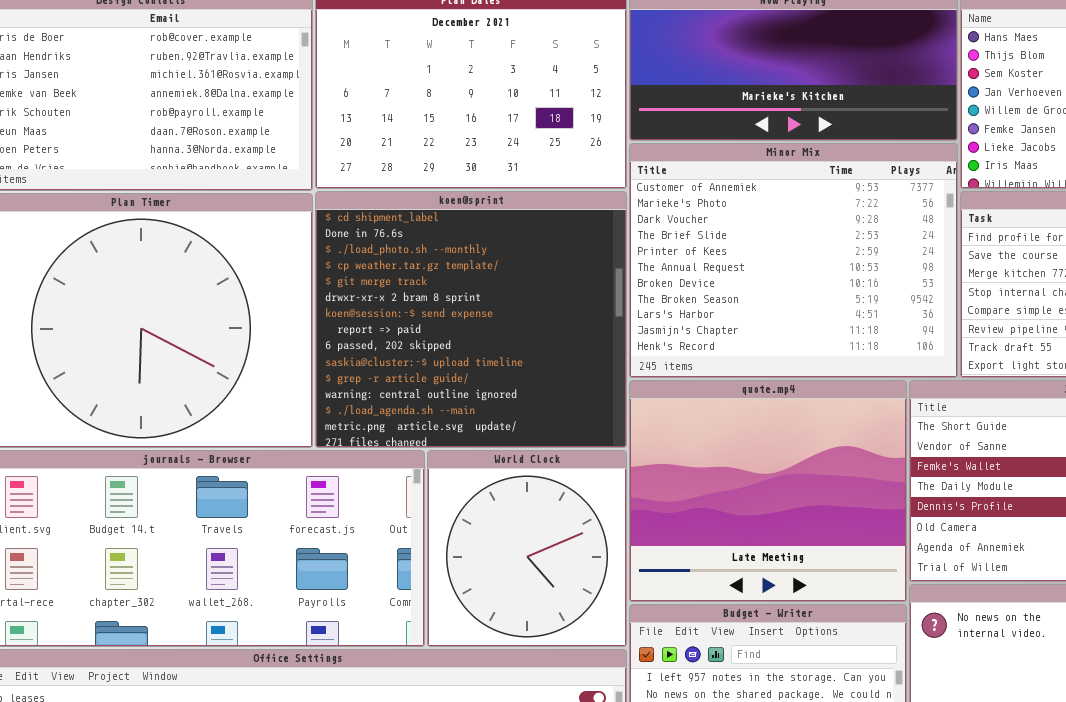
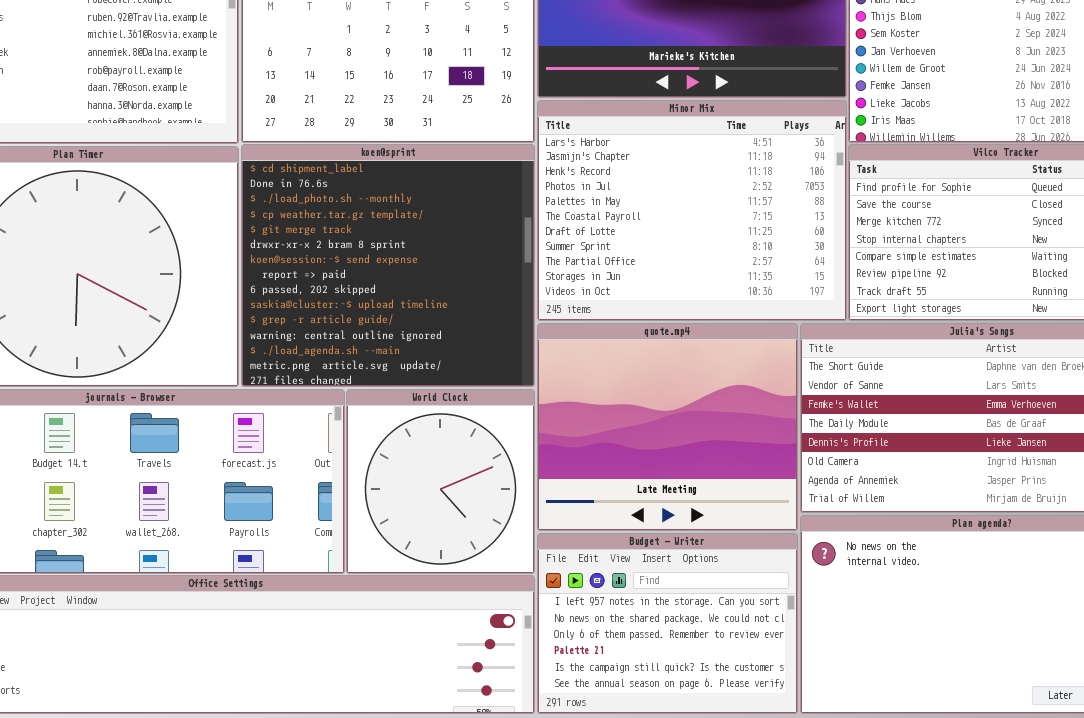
Minor Mix: [629,143,958,378] -> [537,100,847,321], scrolled down 8 rows

